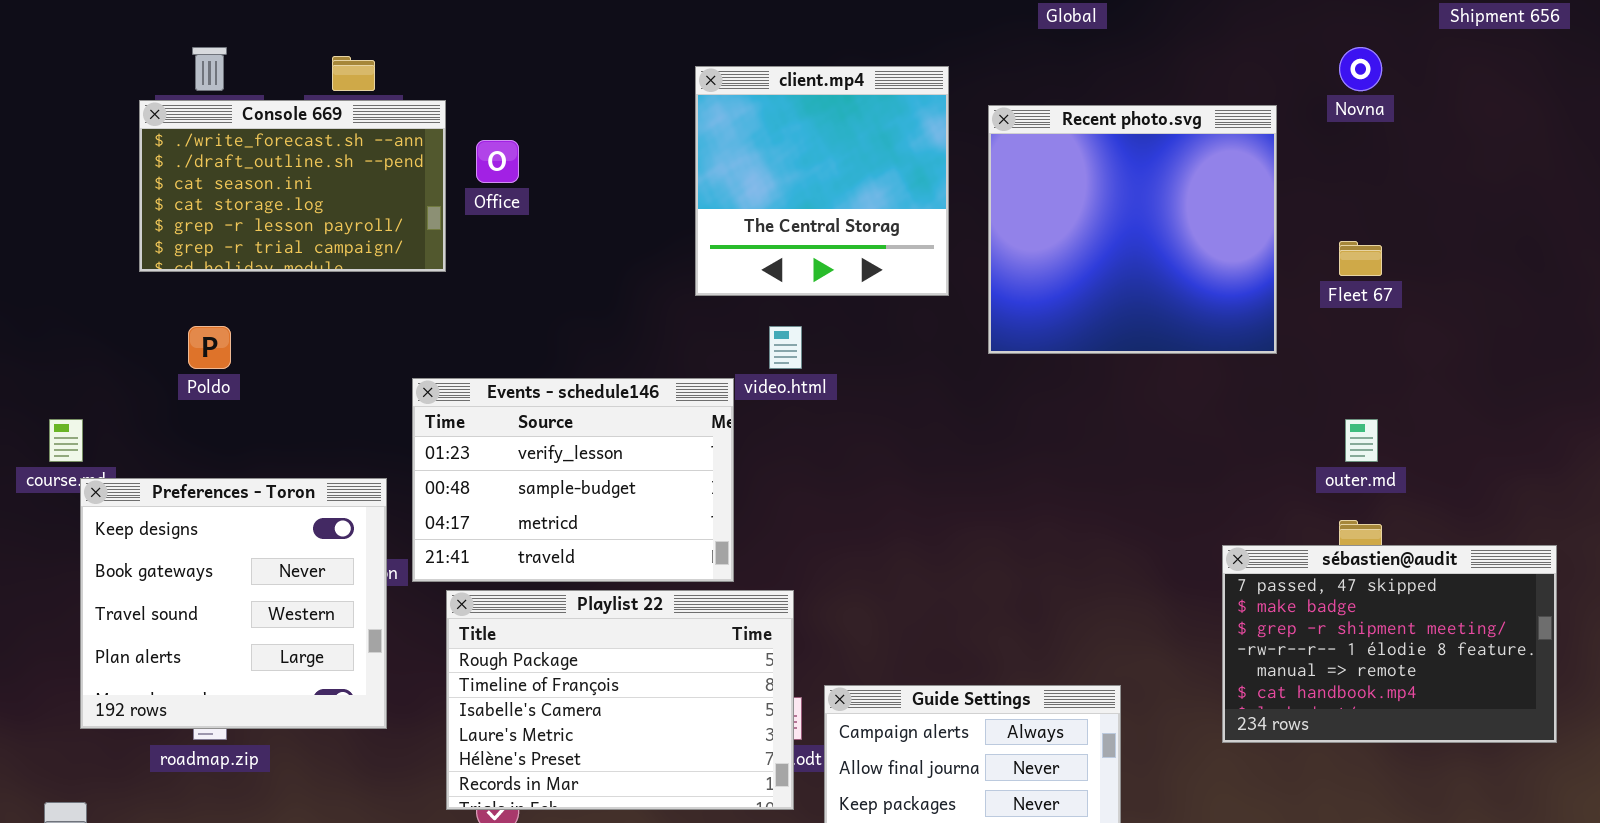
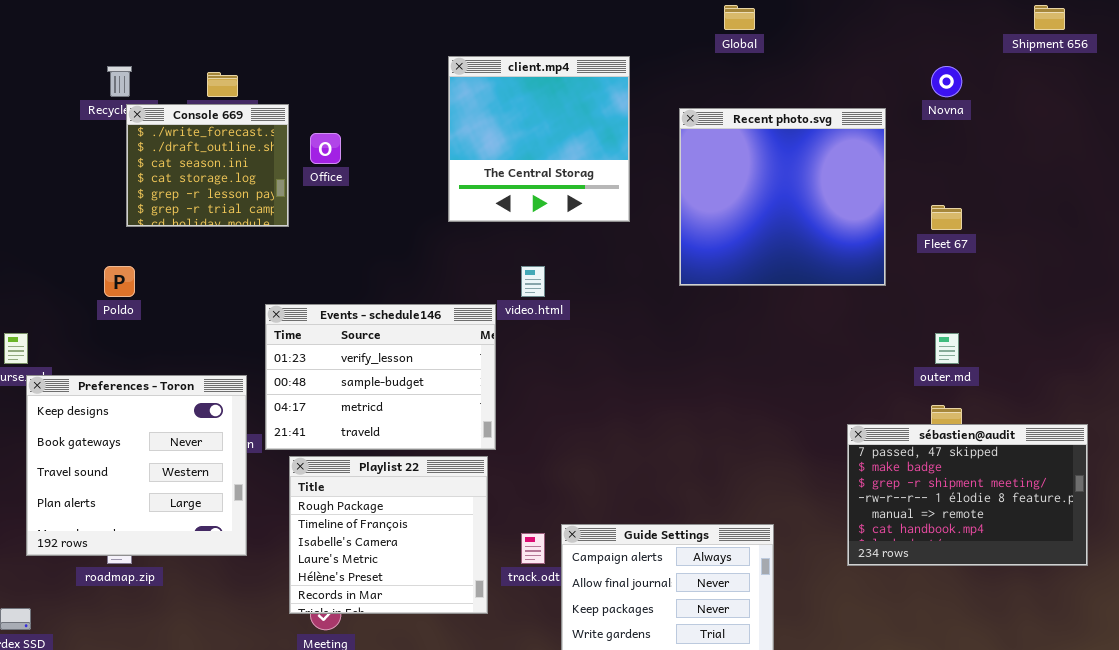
client.mp4: [695,66,949,296] -> [448,56,630,222], moved
Console 669: [139,100,446,272] -> [126,104,289,227], resized
Playlist 22: [446,590,794,810] -> [289,456,488,614], resized

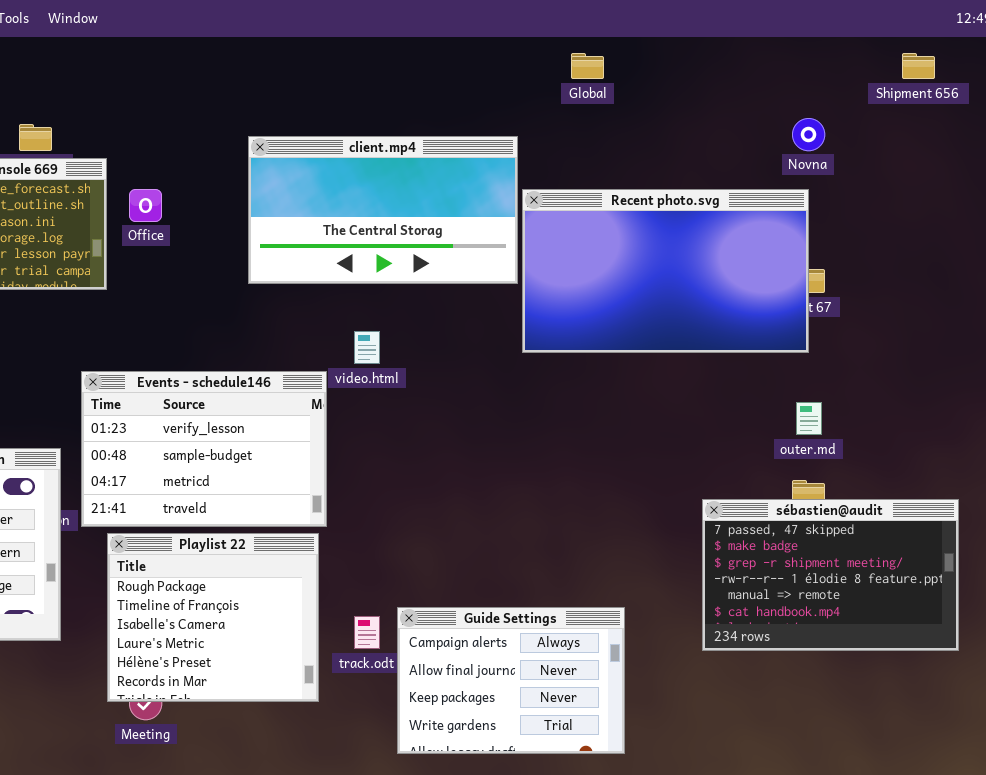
client.mp4: [448,56,630,222] -> [248,136,518,284], moved, resized
Recent photo.svg: [679,108,886,286] -> [522,189,809,353], resized

